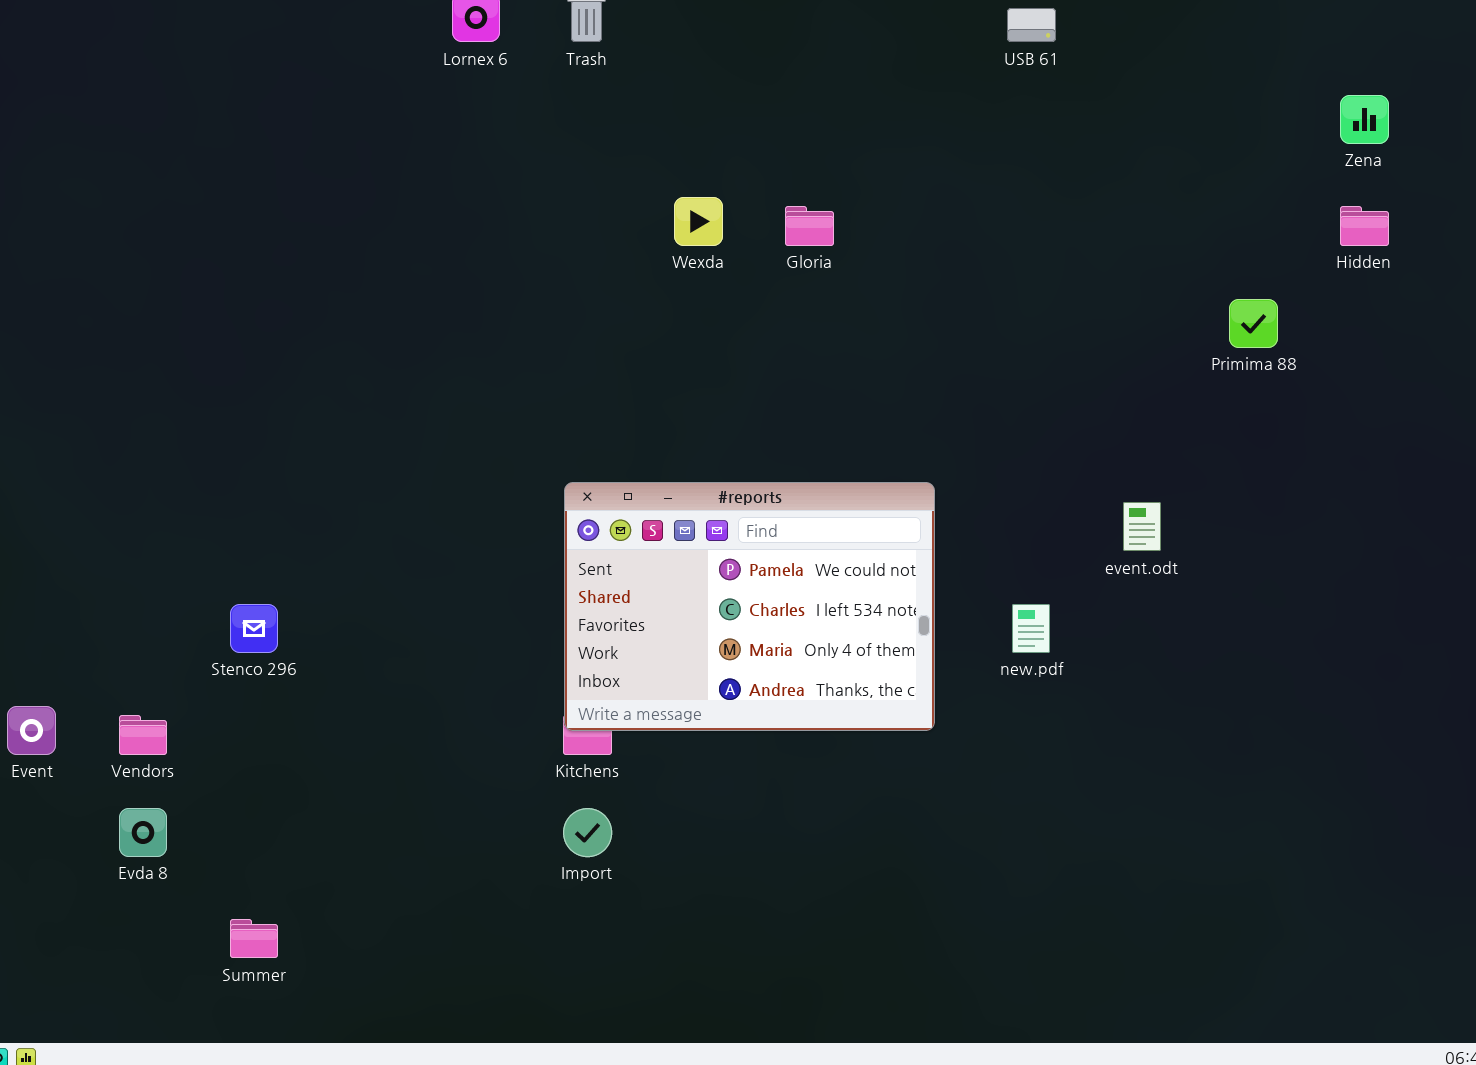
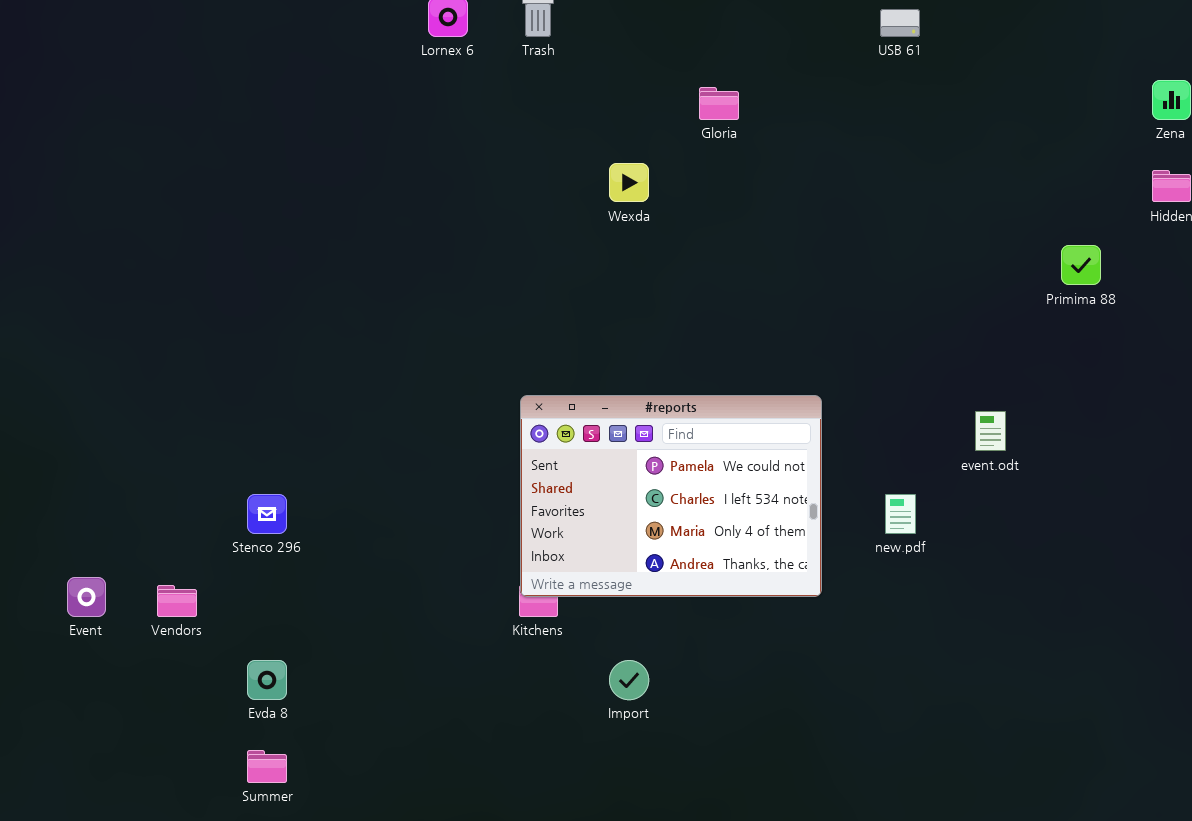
Gloria: [785,206,834,246] -> [699,87,739,120], moved
Evda 8: [119,808,167,857] -> [247,660,287,700], moved
Import: [563,808,612,857] -> [609,660,649,700], moved

